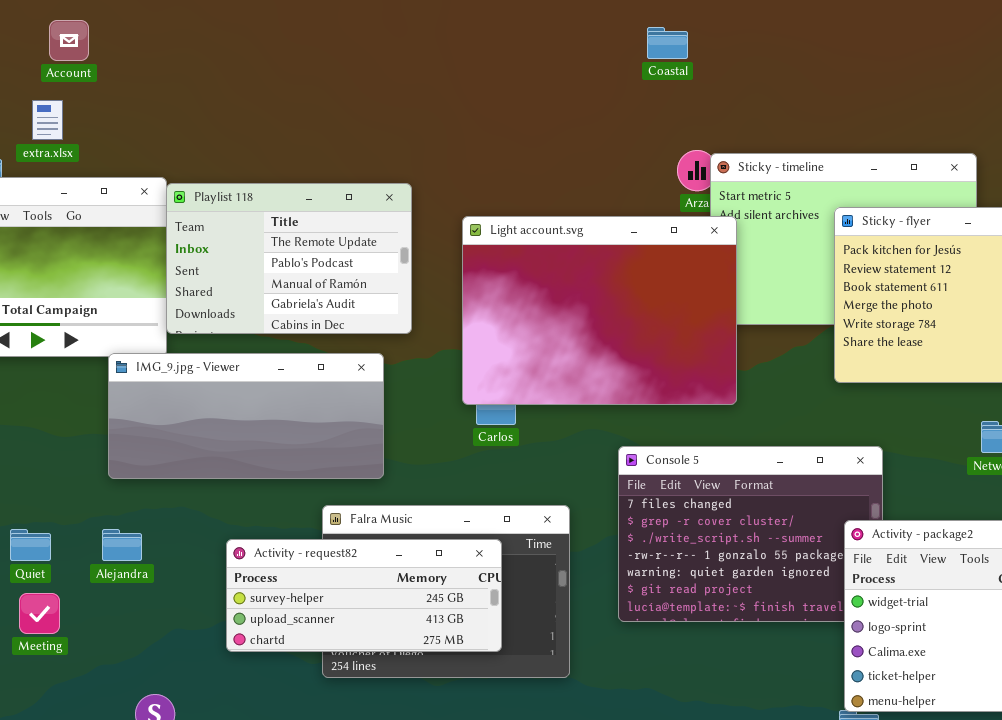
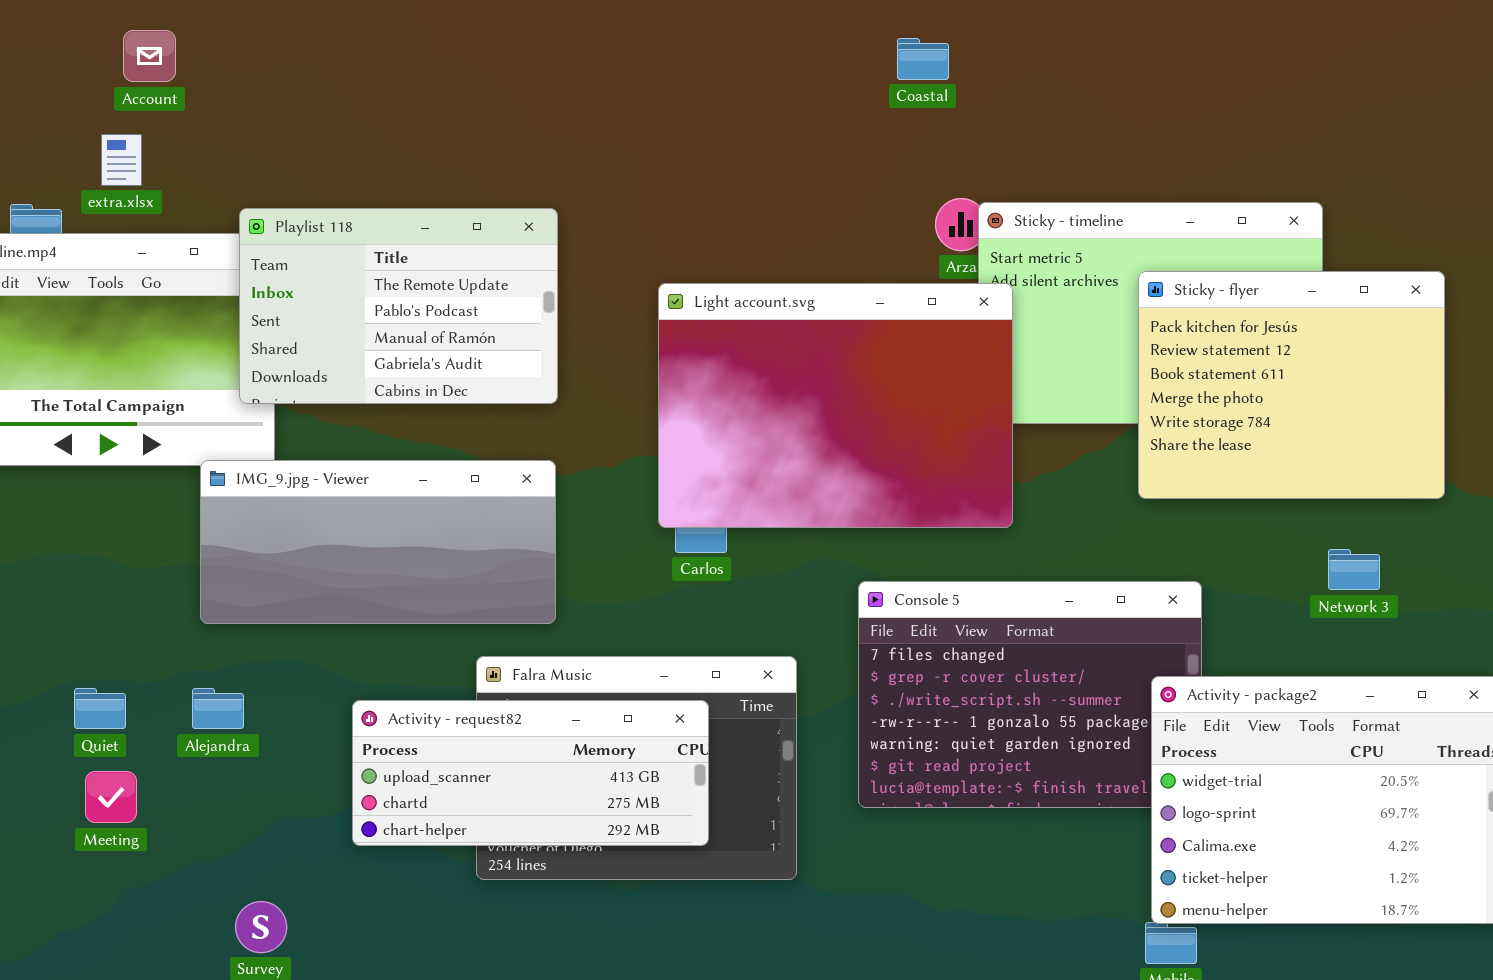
Playlist 118: [166,183,412,334] -> [239,208,558,404], moved
Activity - request82: [226,539,502,652] -> [352,700,709,846], scrolled down 1 row

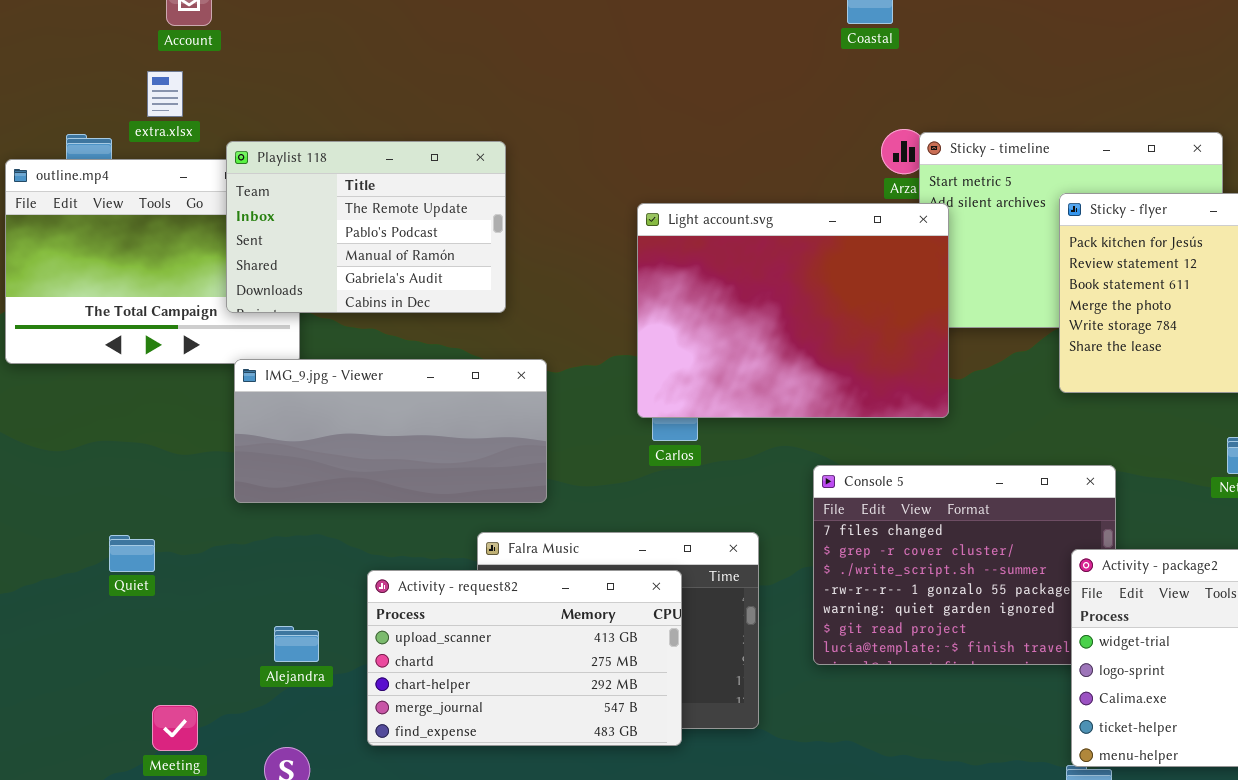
Playlist 118: [239,208,558,404] -> [226,141,506,313], moved
Quiet: [74,688,126,729] -> [109,535,155,572], moved
Alejandra: [192,688,244,729] -> [274,626,319,662], moved
Activity - request82: [352,700,709,846] -> [367,570,682,746], resized
Meeting: [85,771,137,823] -> [152,705,198,751], moved

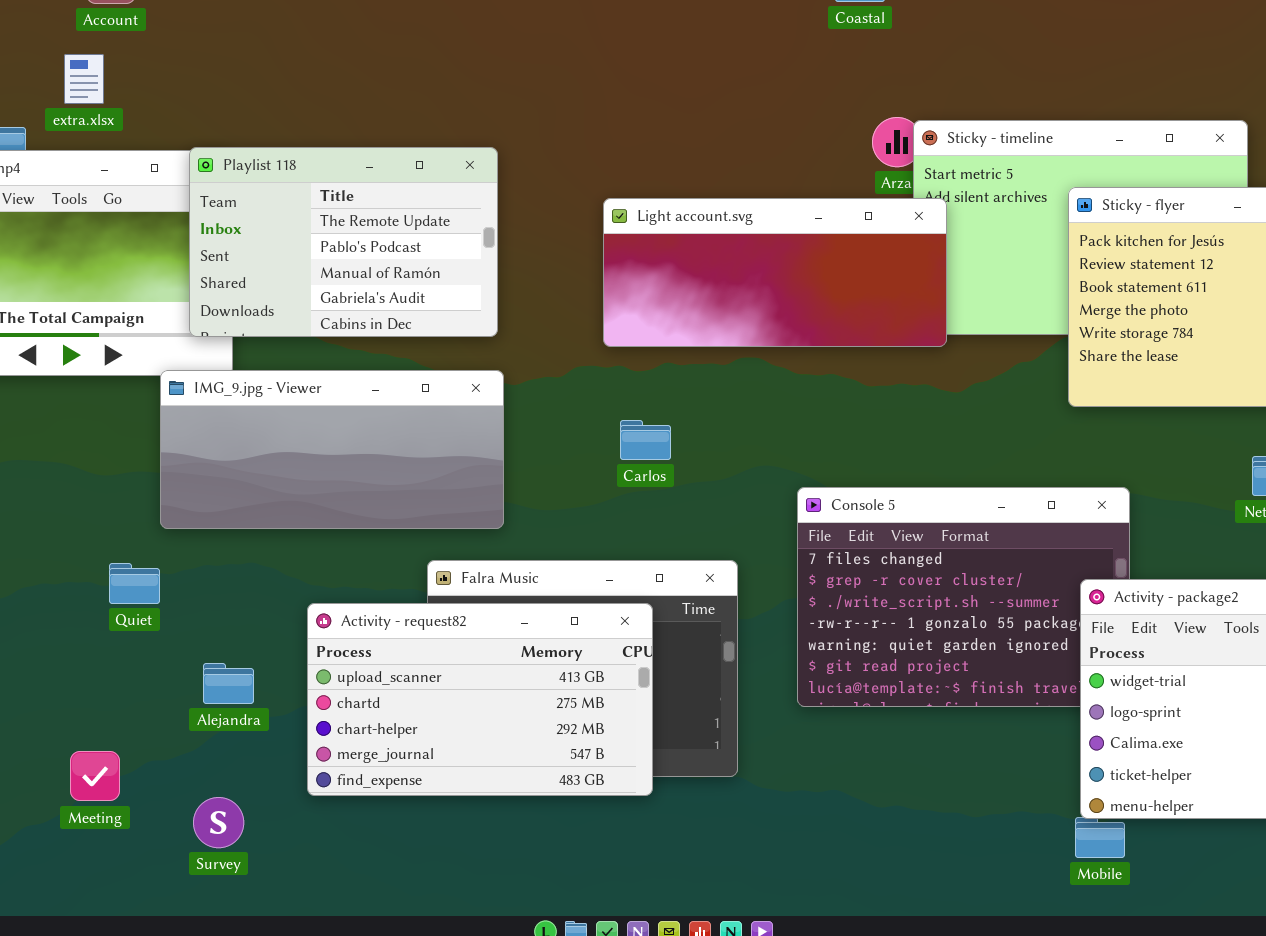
Playlist 118: [226,141,506,313] -> [189,147,498,337], moved
Light account.svg: [637,203,949,418] -> [603,198,947,347], resized
Quiet: [109,535,155,572] -> [109,563,160,604], moved

